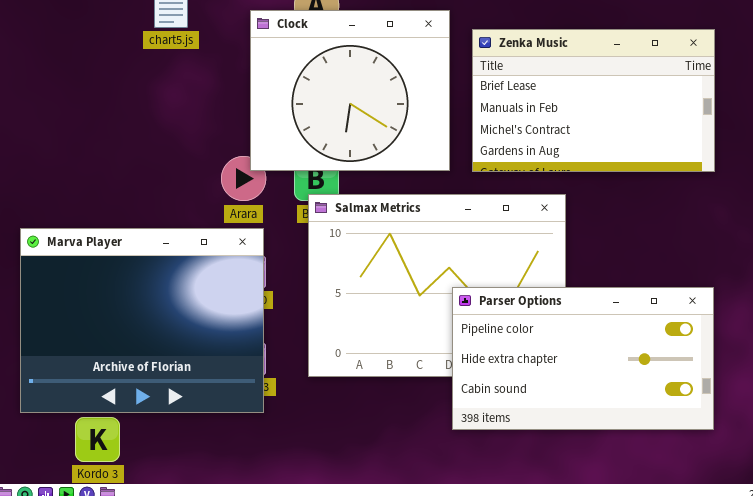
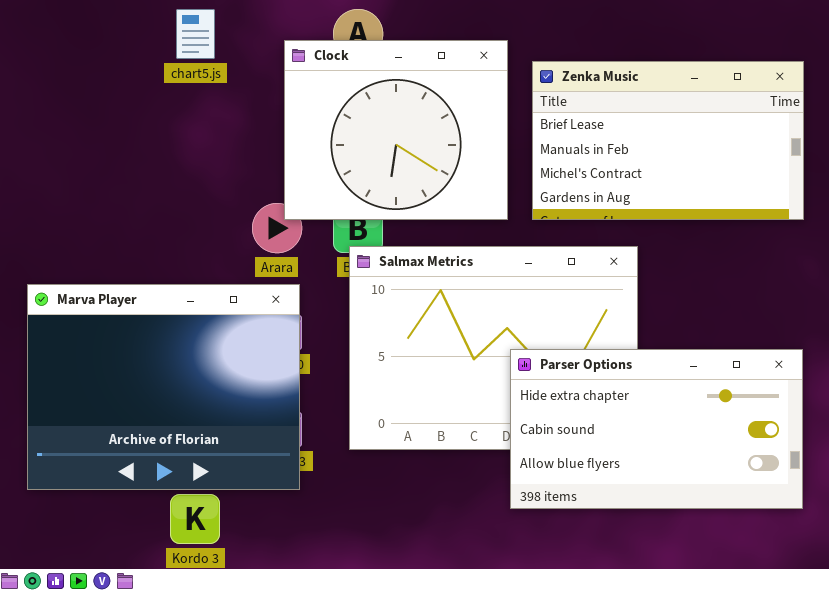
Parser Options: [452,287,714,430] -> [510,349,803,509], scrolled down 1 row
Kordo 3: [75,417,120,462] -> [170,494,220,544], moved

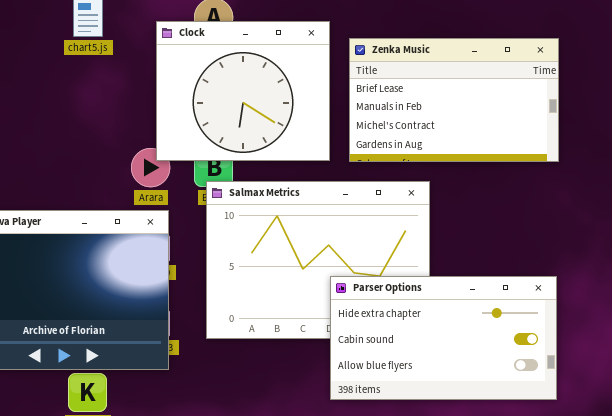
Parser Options: [510,349,803,509] -> [330,276,557,400], moved

